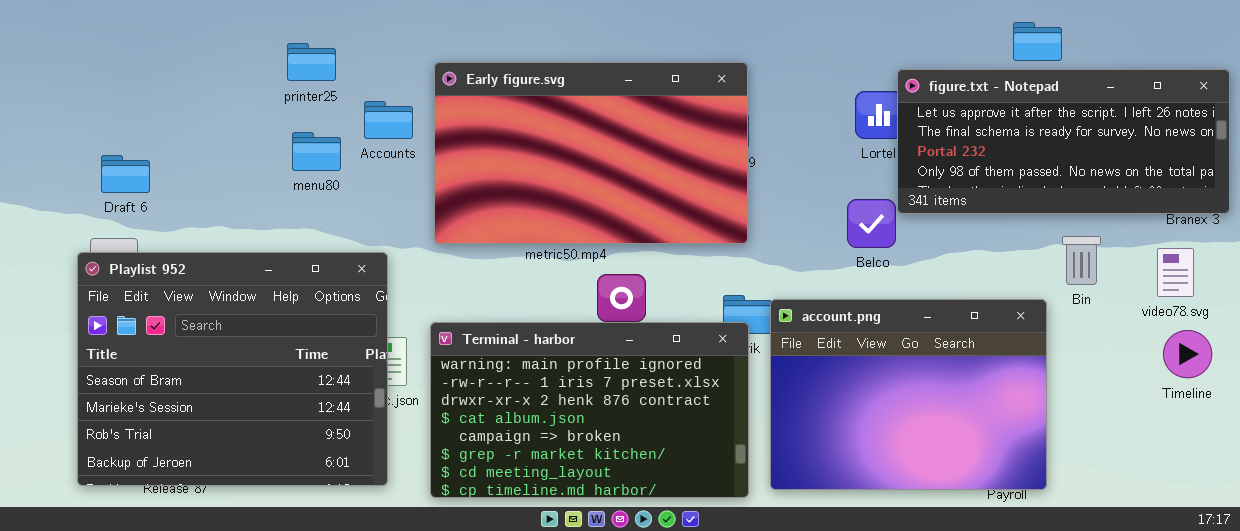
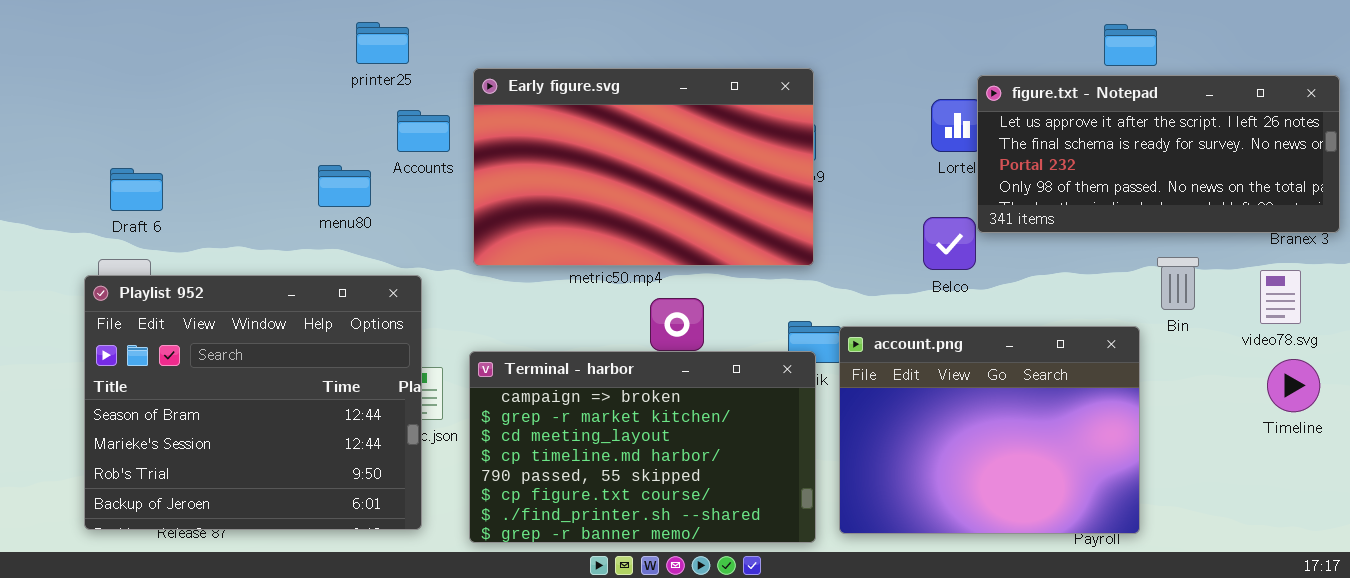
printer25: [287,43,336,81] -> [356,22,409,64], moved
menu80: [292,132,341,171] -> [318,165,371,207], moved
Terminal - harbor: [430,322,749,498] -> [469,351,816,543], scrolled down 4 rows

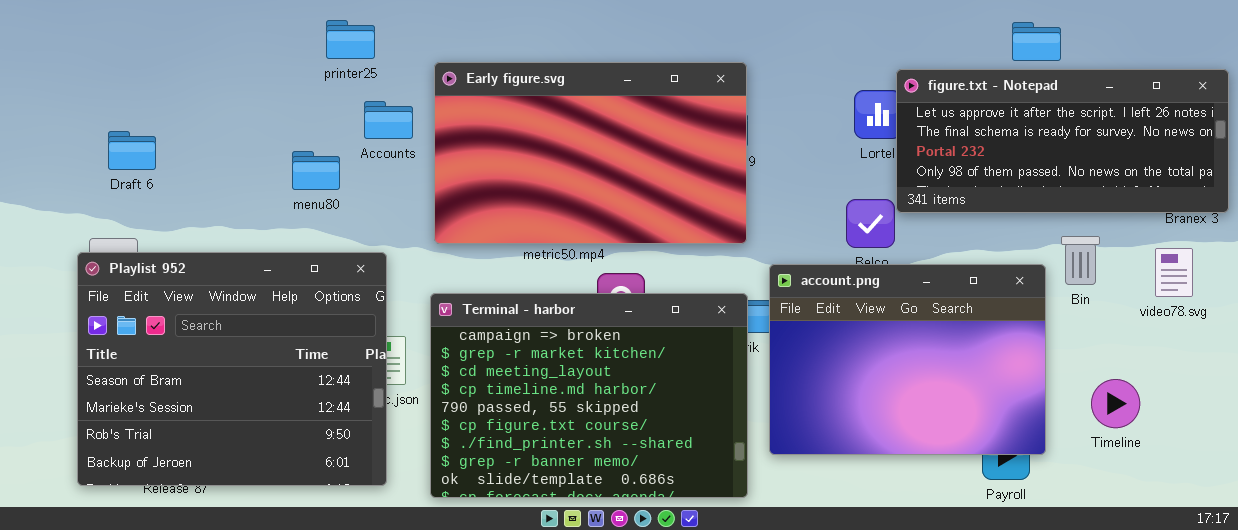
Draft 6: [110,168,163,211] -> [108,131,156,170], moved
account.png: [839,326,1140,534] -> [769,264,1046,455], moved
Terminal - harbor: [469,351,816,543] -> [430,293,748,498], resized
Timeline: [1267,359,1320,412] -> [1091,379,1140,428], moved

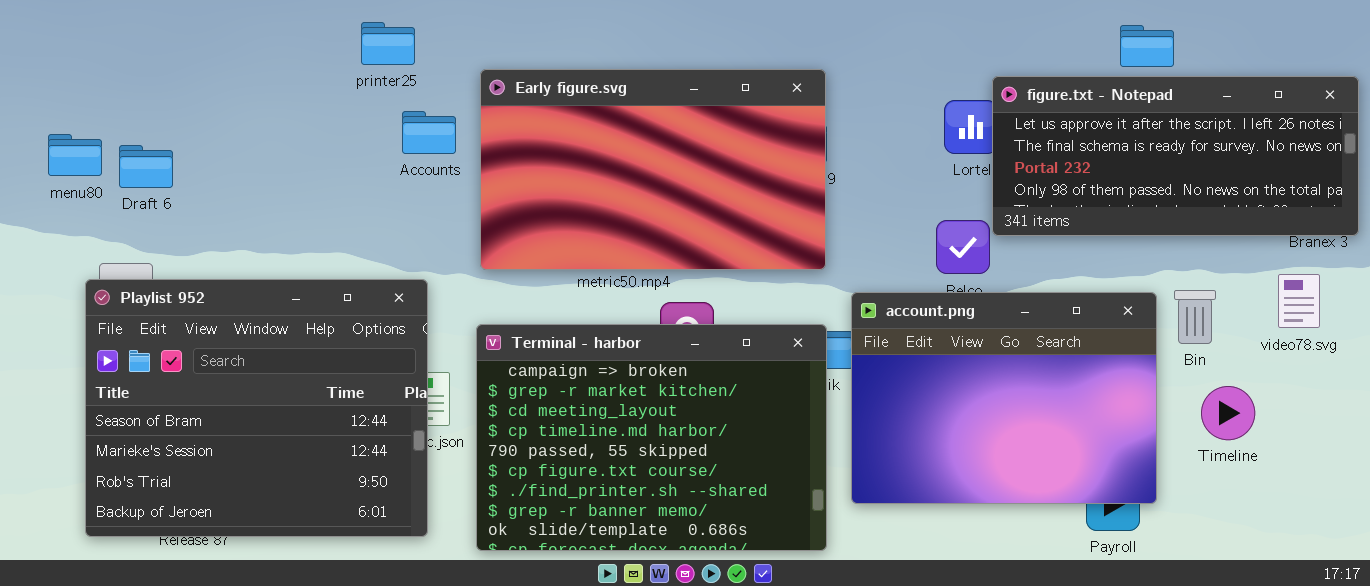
menu80: [292,151,340,190] -> [48,134,102,176], moved
Bin: [1061,236,1100,285] -> [1174,290,1216,344], moved
Timeline: [1091,379,1140,428] -> [1201,386,1255,440], moved

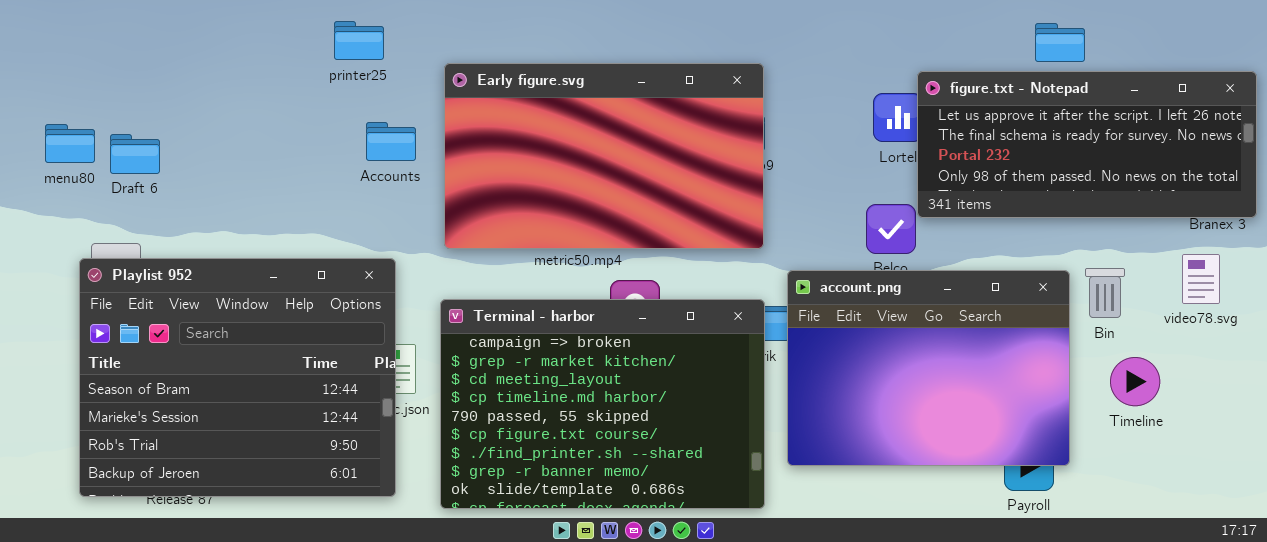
Accounts: [402,111,456,154] -> [366,122,416,161], moved

